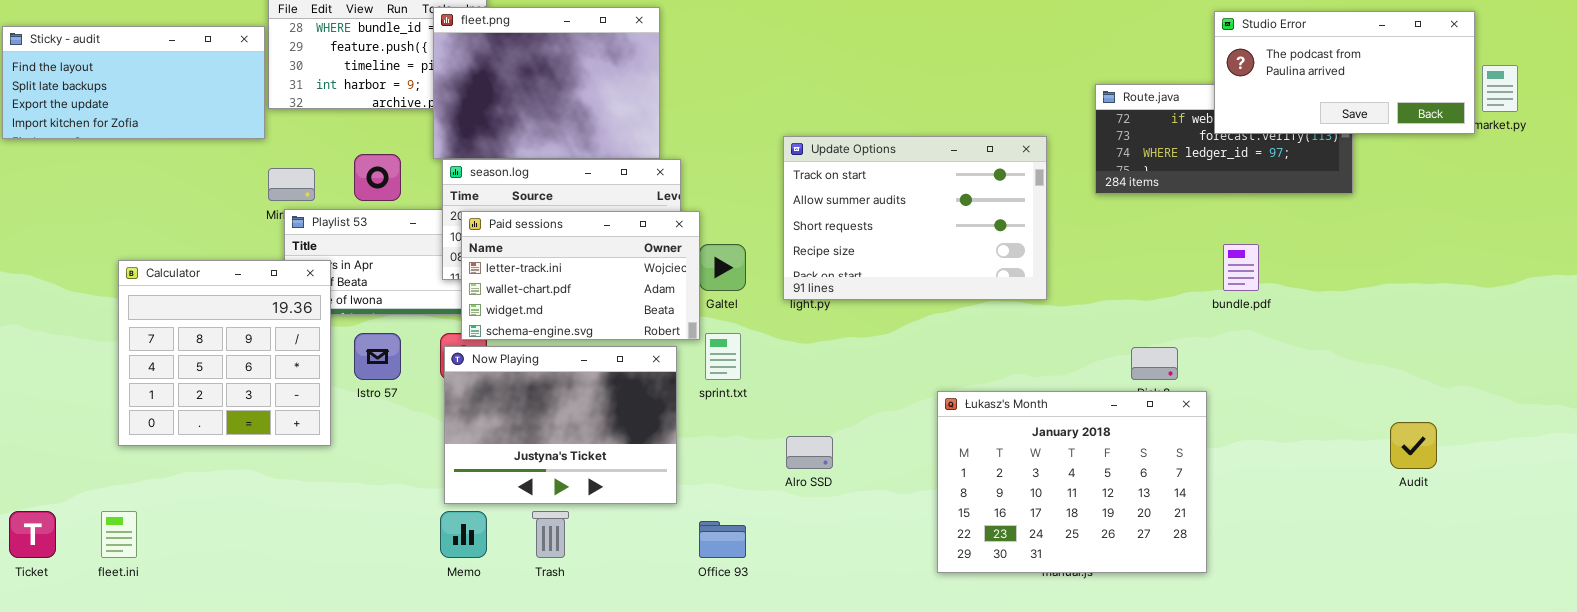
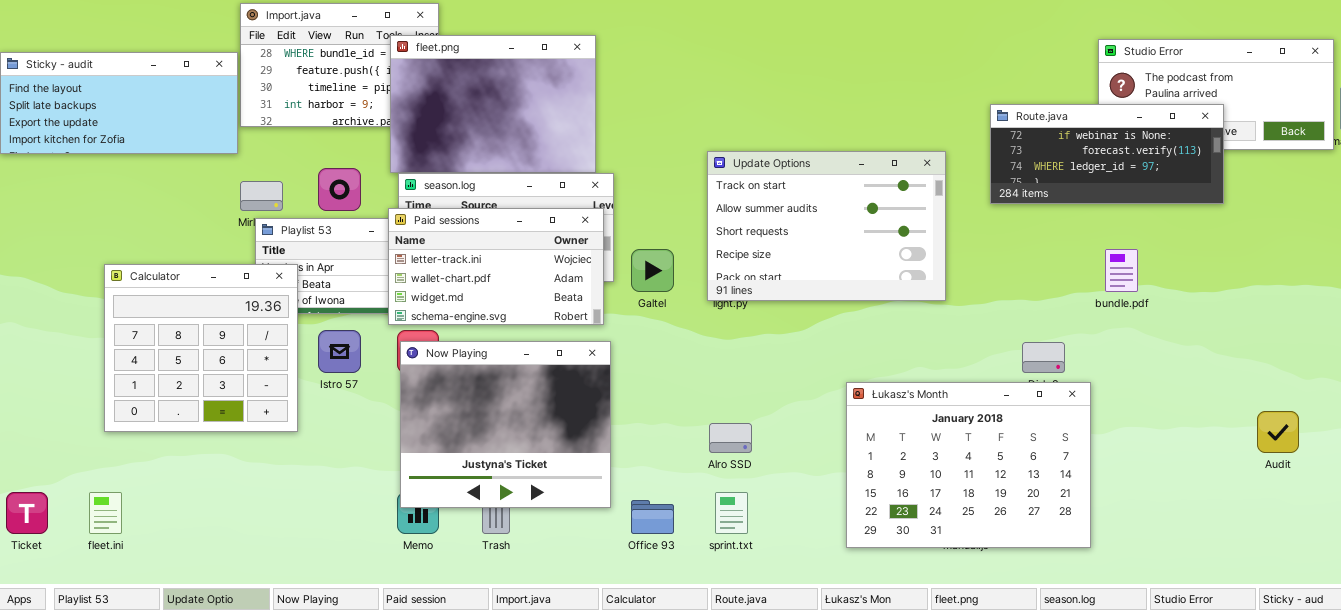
Route.java: [1095,84,1353,194] -> [990,104,1224,204], raised
Paid sessions: [461,211,700,340] -> [388,208,604,325], moved
sprint.txt: [705,333,741,380] -> [715,492,748,534], moved
Now Playing: [444,346,677,504] -> [400,341,611,508], resized

